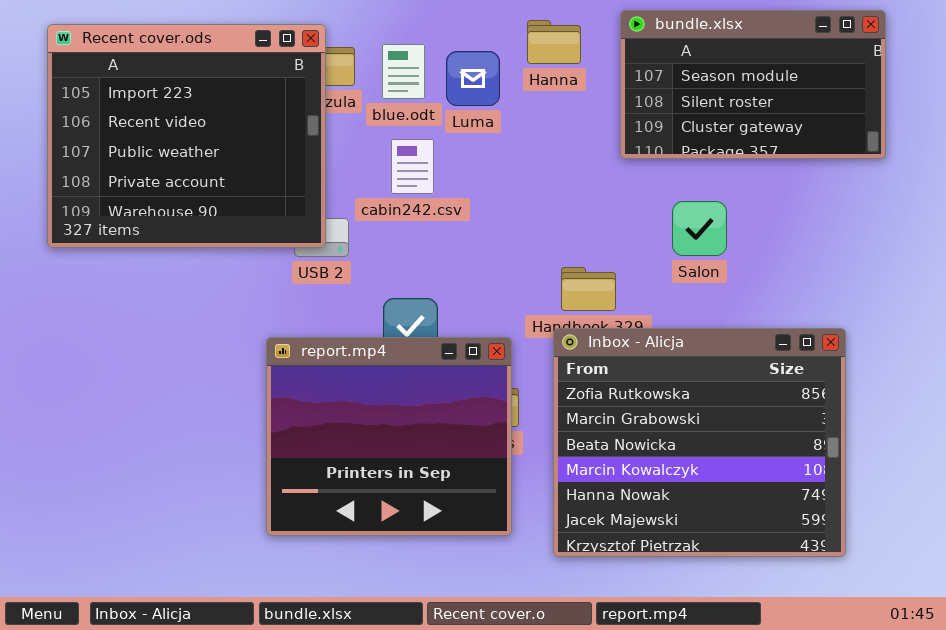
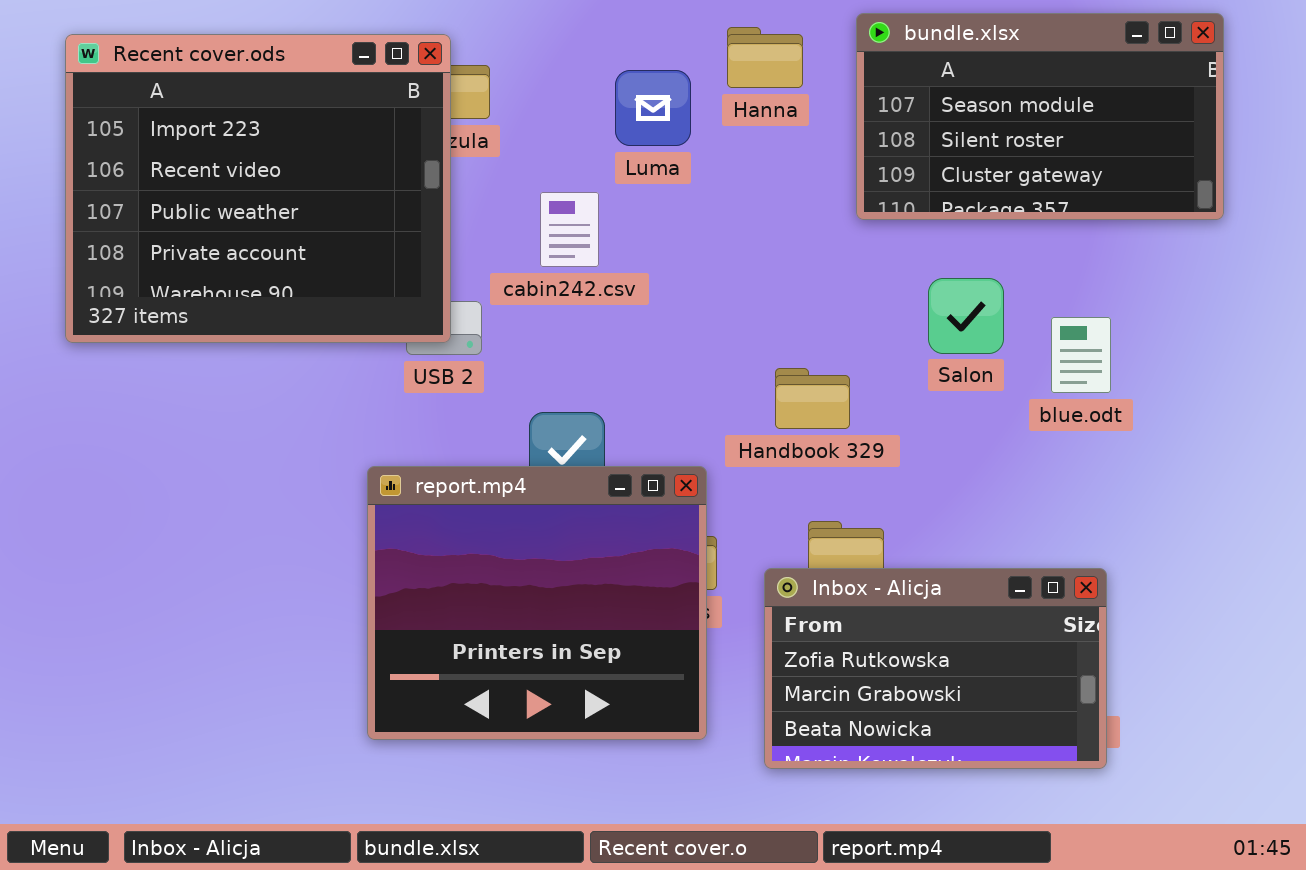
blue.odt: [382,44,425,99] -> [1051,317,1111,393], moved
Inbox - Alicja: [553,328,846,557] -> [764,568,1107,769], resized

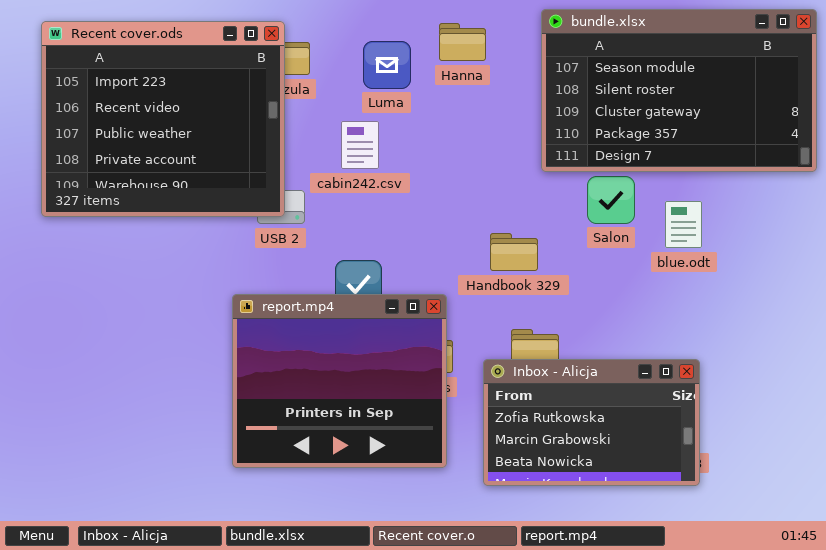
bundle.xlsx: [856,13,1224,220] -> [541,9,817,172], resized
Hanna: [727,27,803,88] -> [439,23,486,61], moved
Luma: [615,70,691,146] -> [363,41,411,89], moved

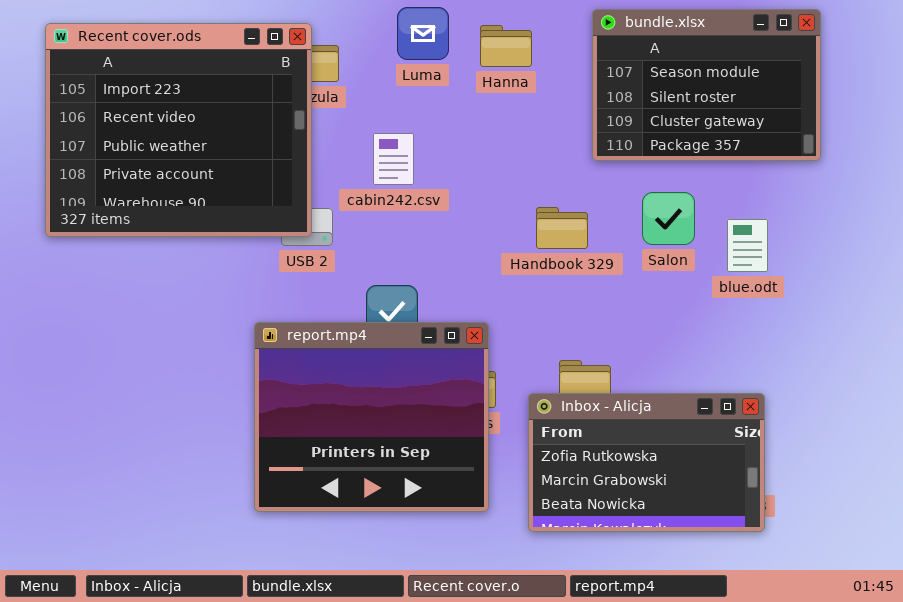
bundle.xlsx: [541,9,817,172] -> [592,9,821,161], resized
Luma: [363,41,411,89] -> [397,7,449,60], moved
Handbook 329: [490,233,538,271] -> [536,207,588,249], moved

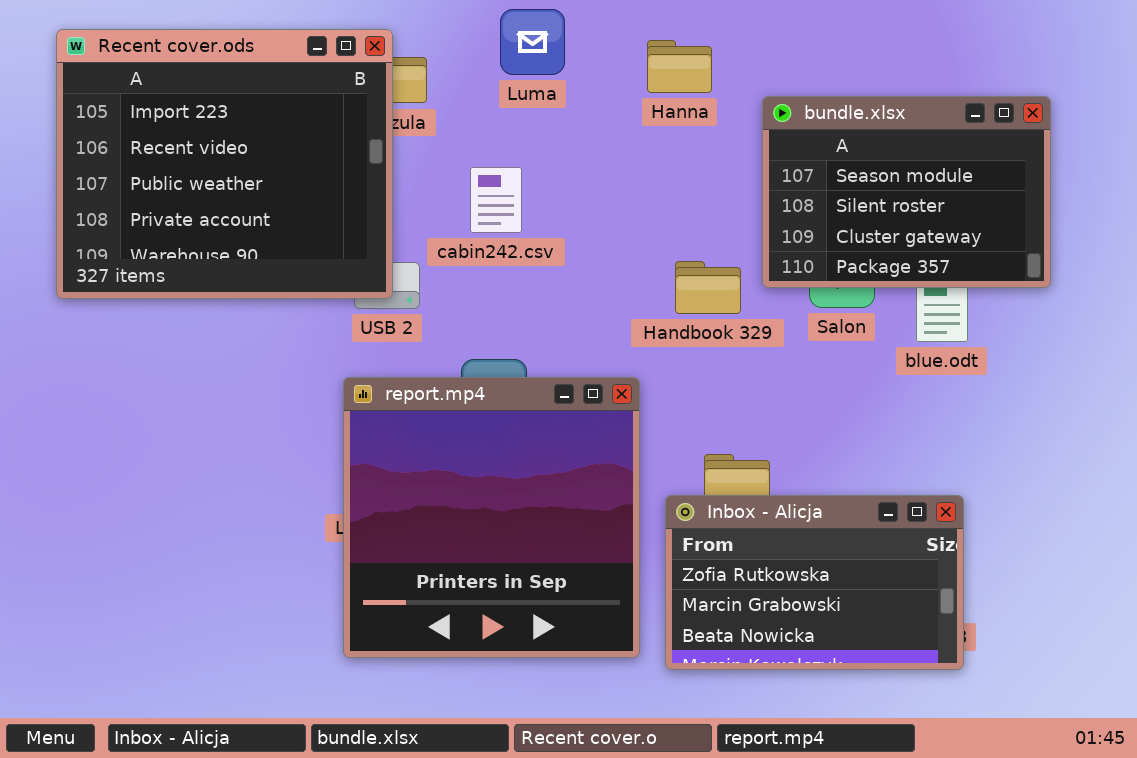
bundle.xlsx: [592,9,821,161] -> [762,96,1051,288], moved
Hanna: [480,25,532,67] -> [647,40,712,93], moved
report.mp4: [254,322,489,512] -> [343,377,640,658], moved, resized

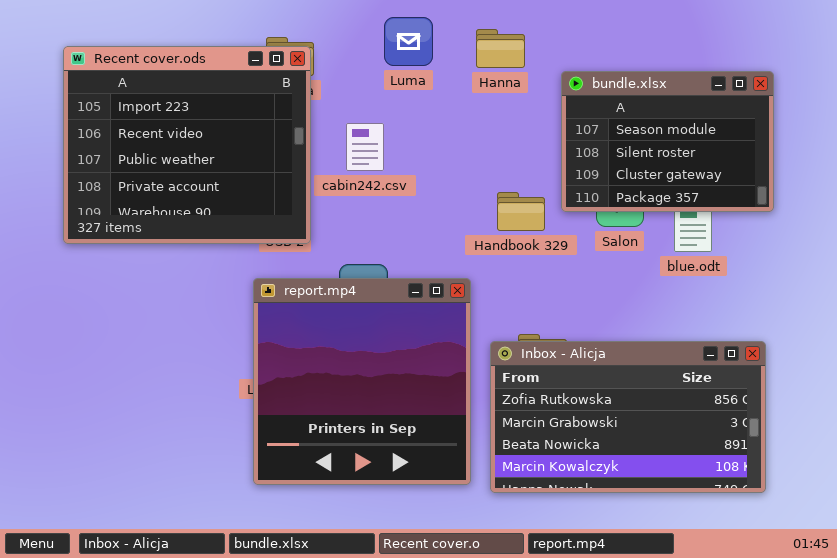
Luma: [500,9,565,75] -> [384,17,433,66], moved
Recent cover.ods: [56,29,393,299] -> [63,46,311,244], moved
Inbox - Alicja: [665,495,964,670] -> [490,341,766,493], resized

